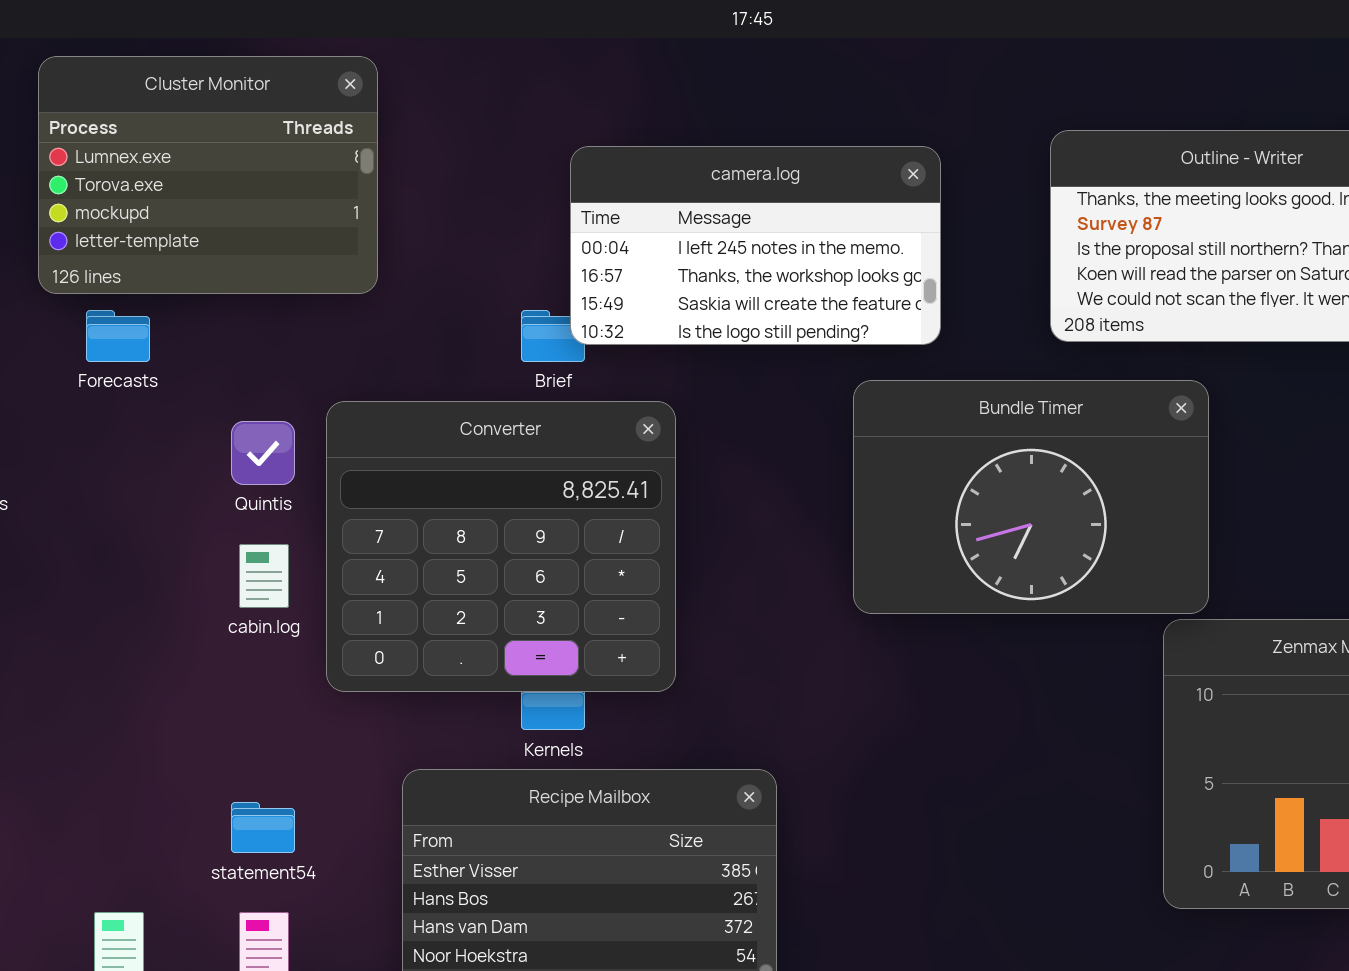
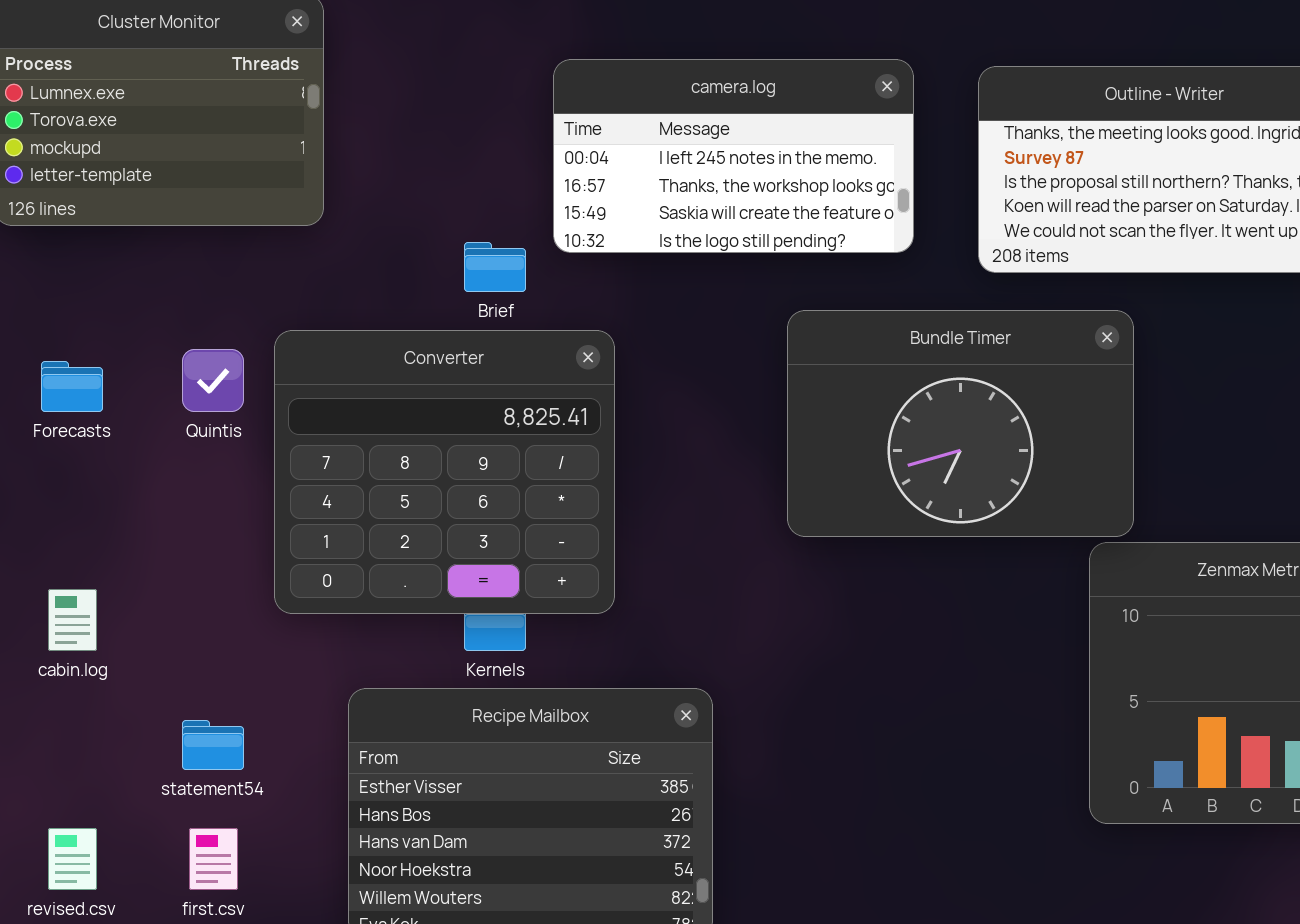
camera.log: [570,146,941,345] -> [553,59,914,253], moved
Forecasts: [86,310,150,362] -> [41,361,103,412], moved
cabin.log: [239,544,289,608] -> [48,589,97,651], moved

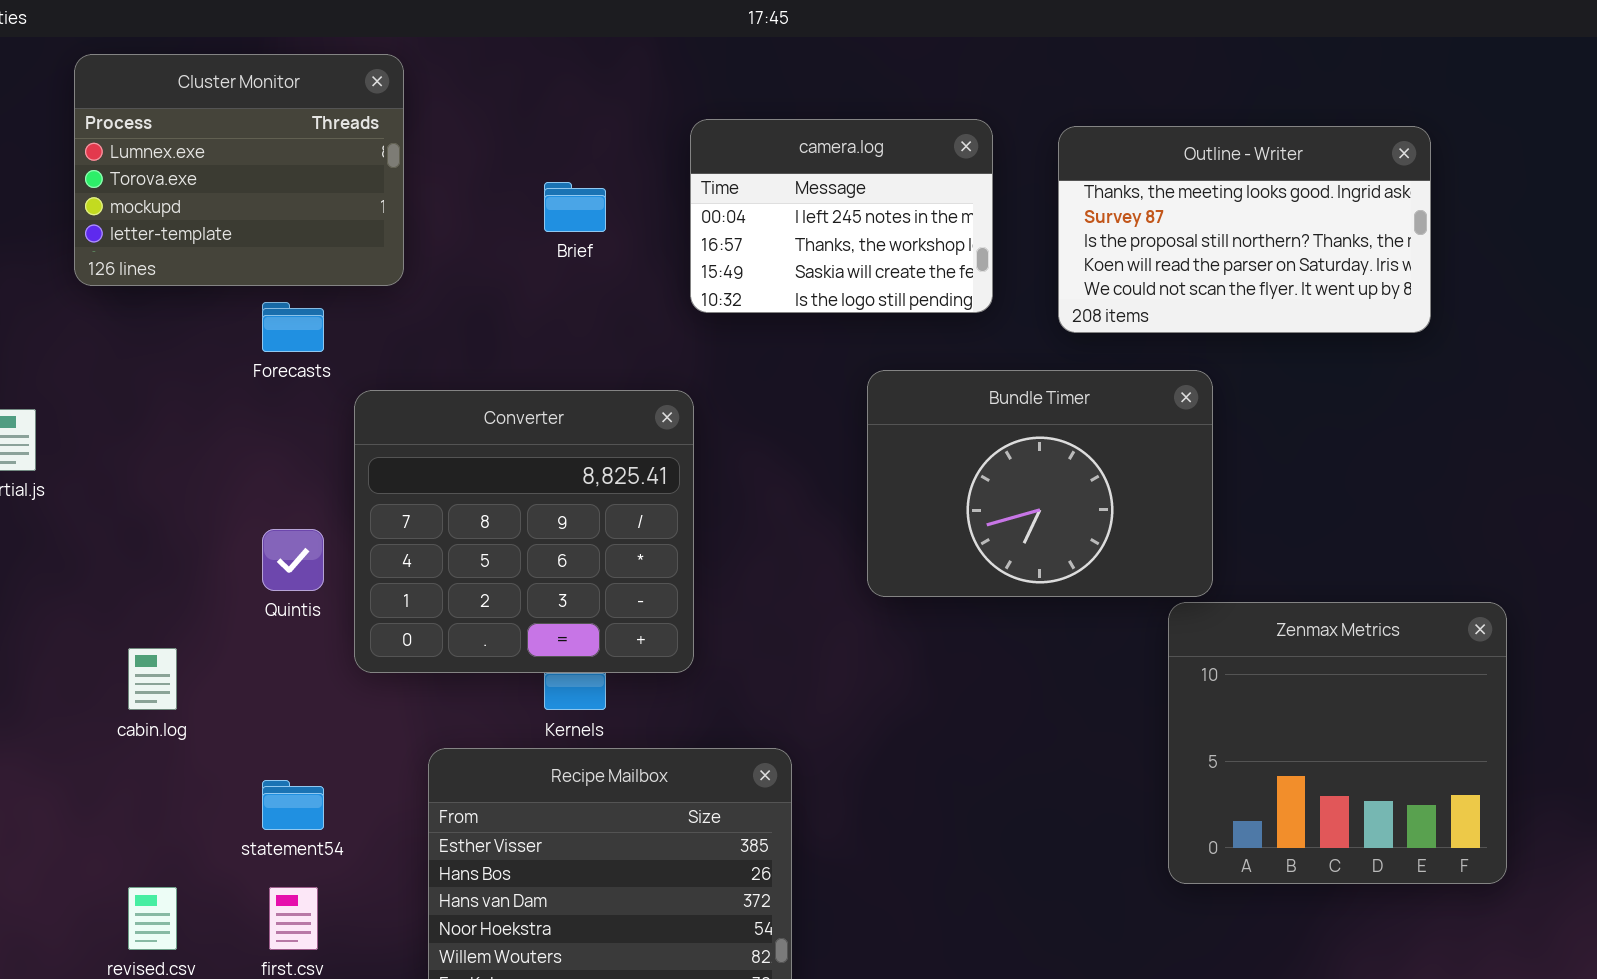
camera.log: [553,59,914,253] -> [690,119,993,313], resized
Brief: [464,242,526,292] -> [544,182,606,232], moved
Quintis: [182,349,244,412] -> [262,529,324,591], moved
Forecasts: [41,361,103,412] -> [262,302,324,352], moved

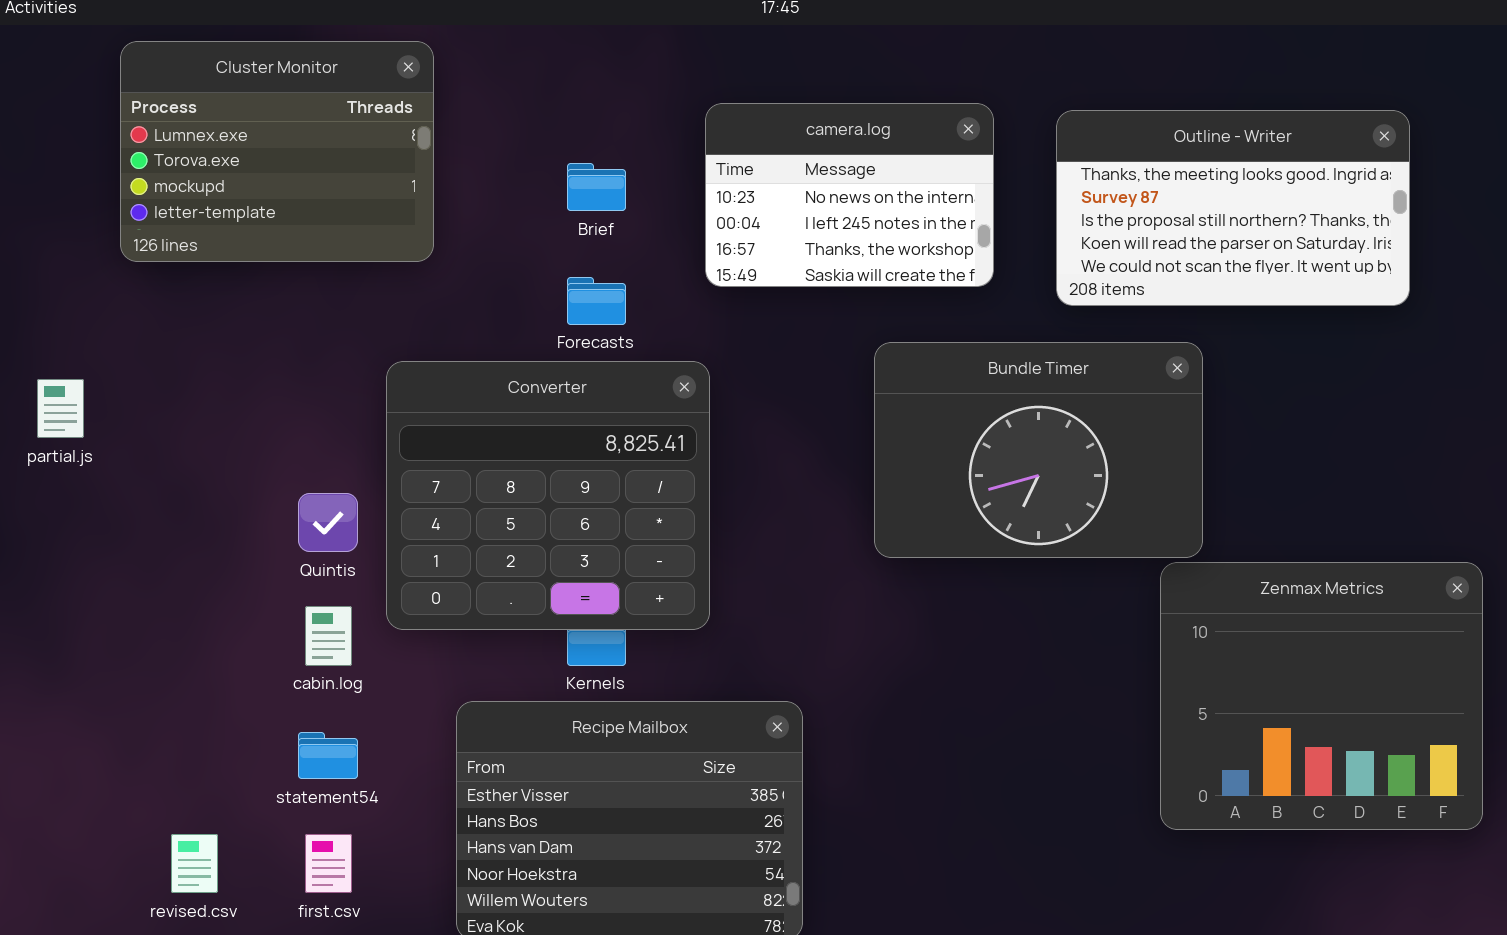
camera.log: [690,119,993,313] -> [705,103,994,287], scrolled up 1 row
Forecasts: [262,302,324,352] -> [567,277,626,325], moved
cabin.log: [128,648,177,710] -> [305,606,352,666], moved

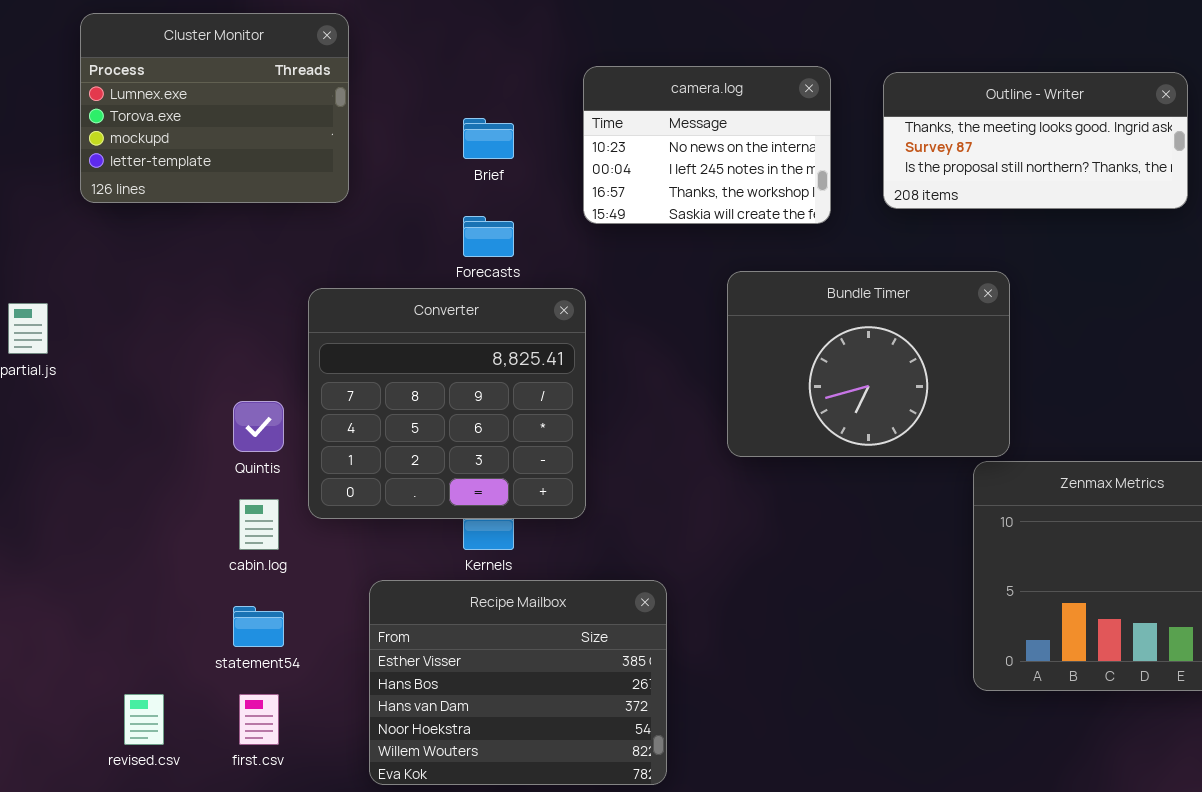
Outline - Writer: [1056,110,1410,306] -> [883,72,1188,209], resized

